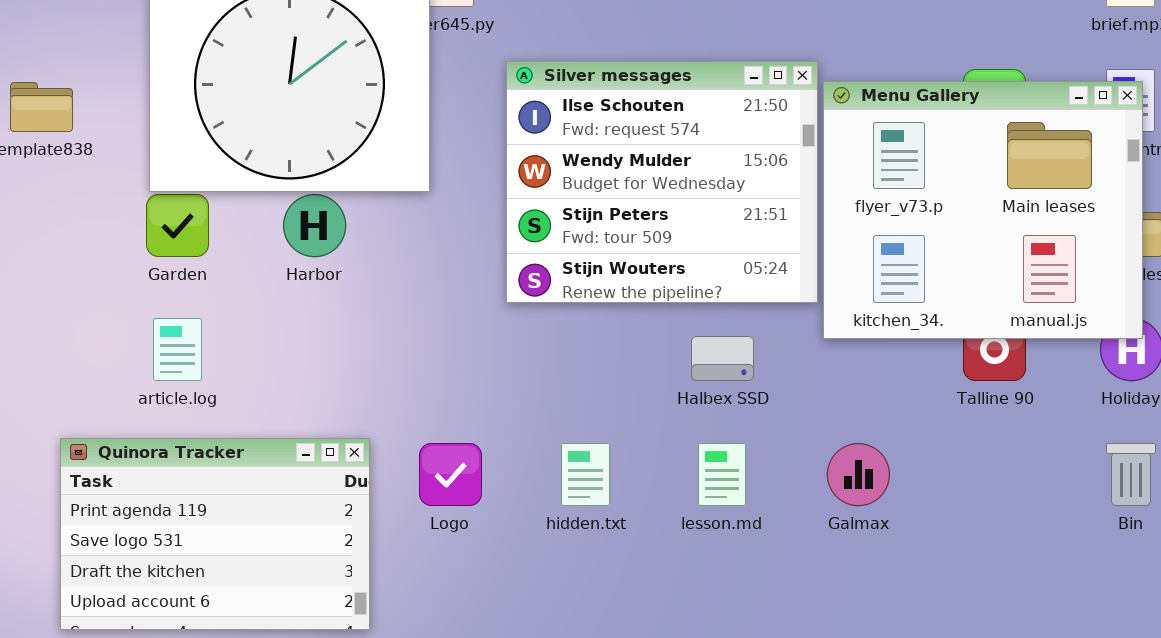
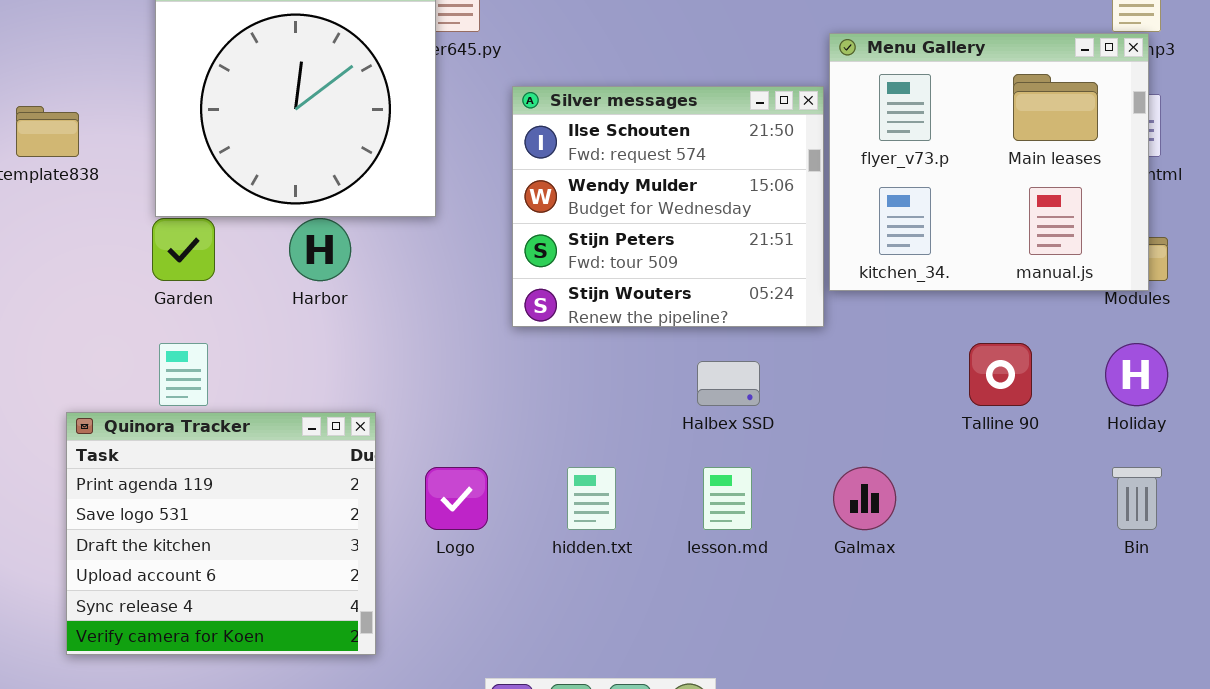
Menu Gallery: [823,81,1143,339] -> [829,33,1149,291], moved
Quinora Tracker: [60,438,370,630] -> [66,412,376,655], resized

